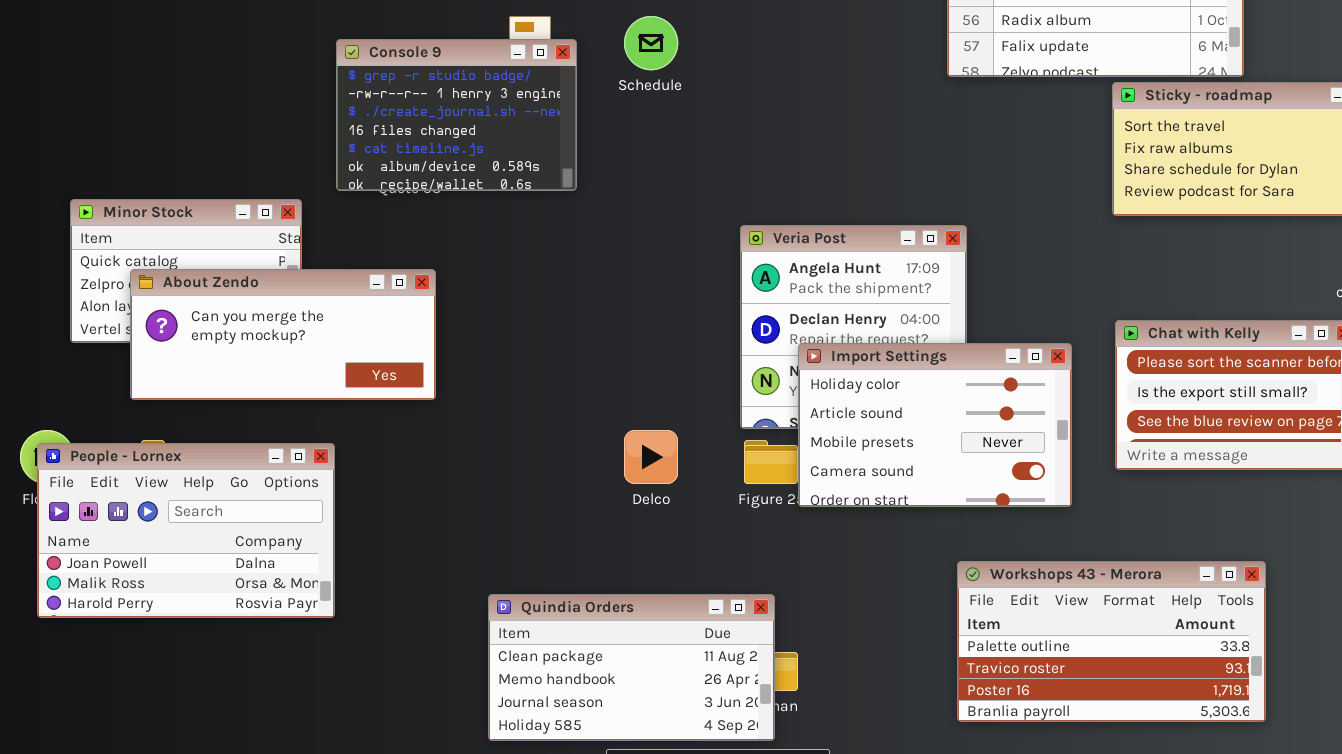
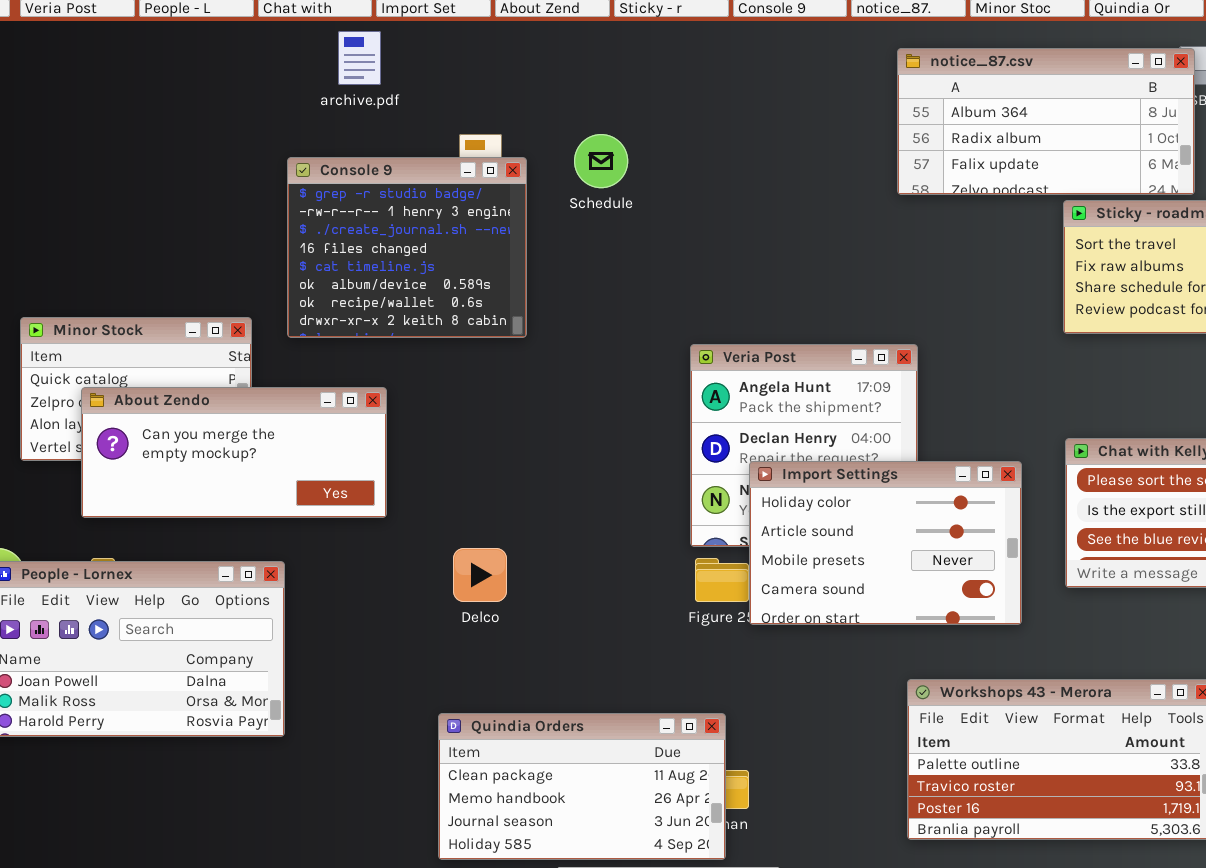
Console 9: [336,39,577,191] -> [287,157,527,338], resized
Delco: [624,430,678,484] -> [453,548,507,602], moved

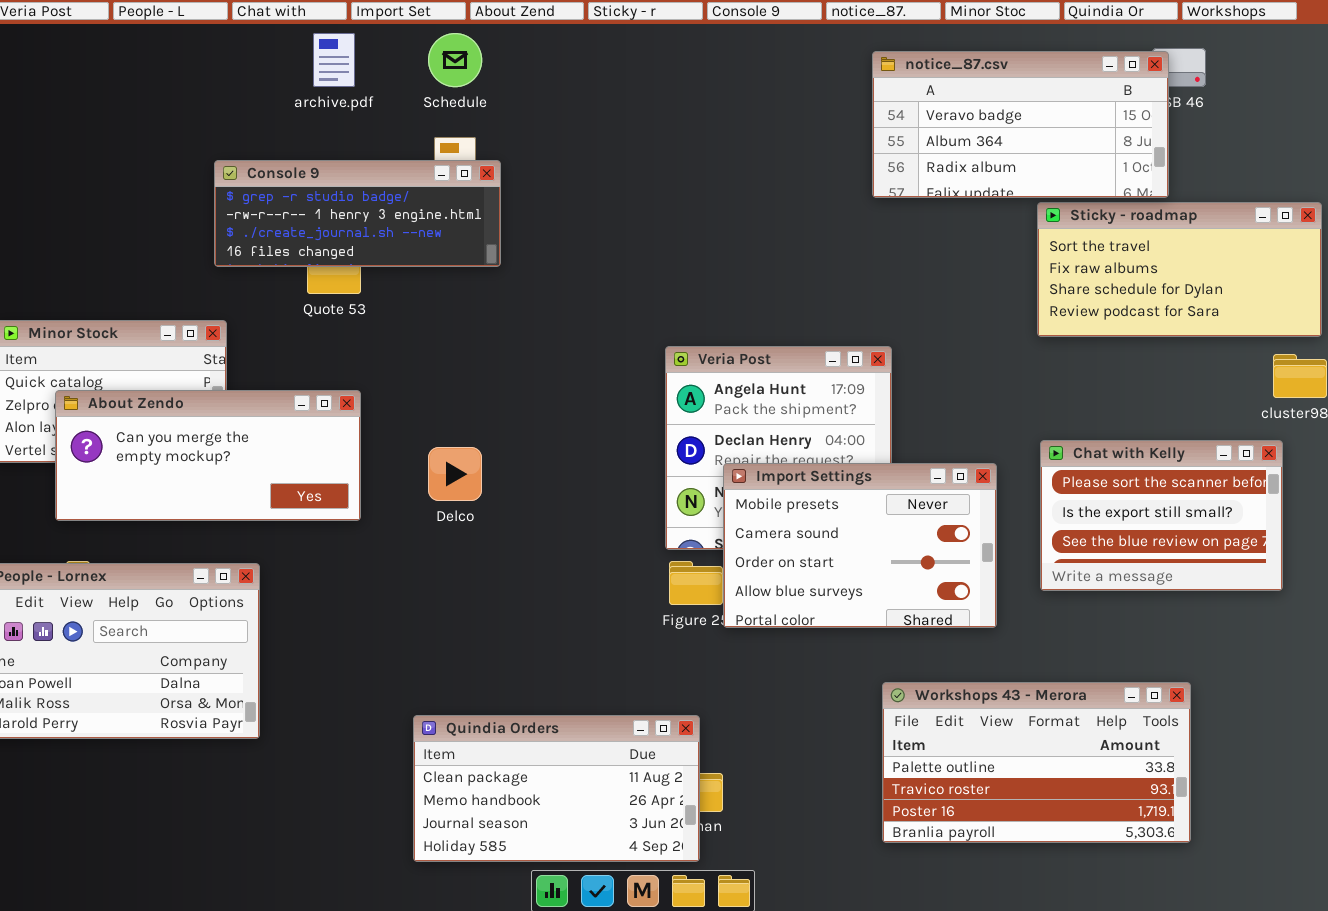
notice_87.csv: [897,48,1195,195] -> [872,51,1169,198], scrolled up 1 row
Schedule: [574,134,628,188] -> [428,33,482,87], moved
Console 9: [287,157,527,338] -> [214,160,501,267], resized
Import Settings: [749,461,1022,625] -> [723,463,997,628], scrolled down 2 rows
Delco: [453,548,507,602] -> [428,447,482,501], moved

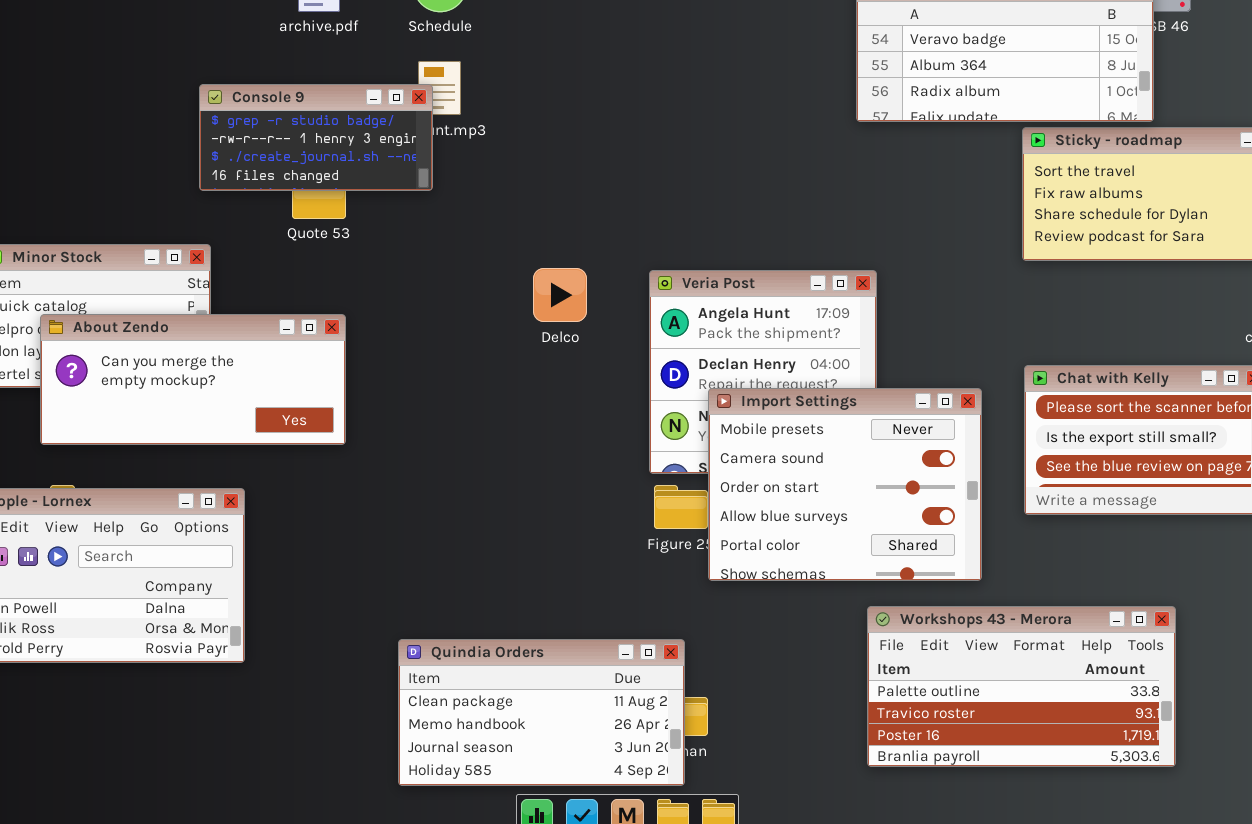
Console 9: [214,160,501,267] -> [199,84,433,191], resized
Delco: [428,447,482,501] -> [533,268,587,322], moved
Import Settings: [723,463,997,628] -> [708,388,982,581], resized

